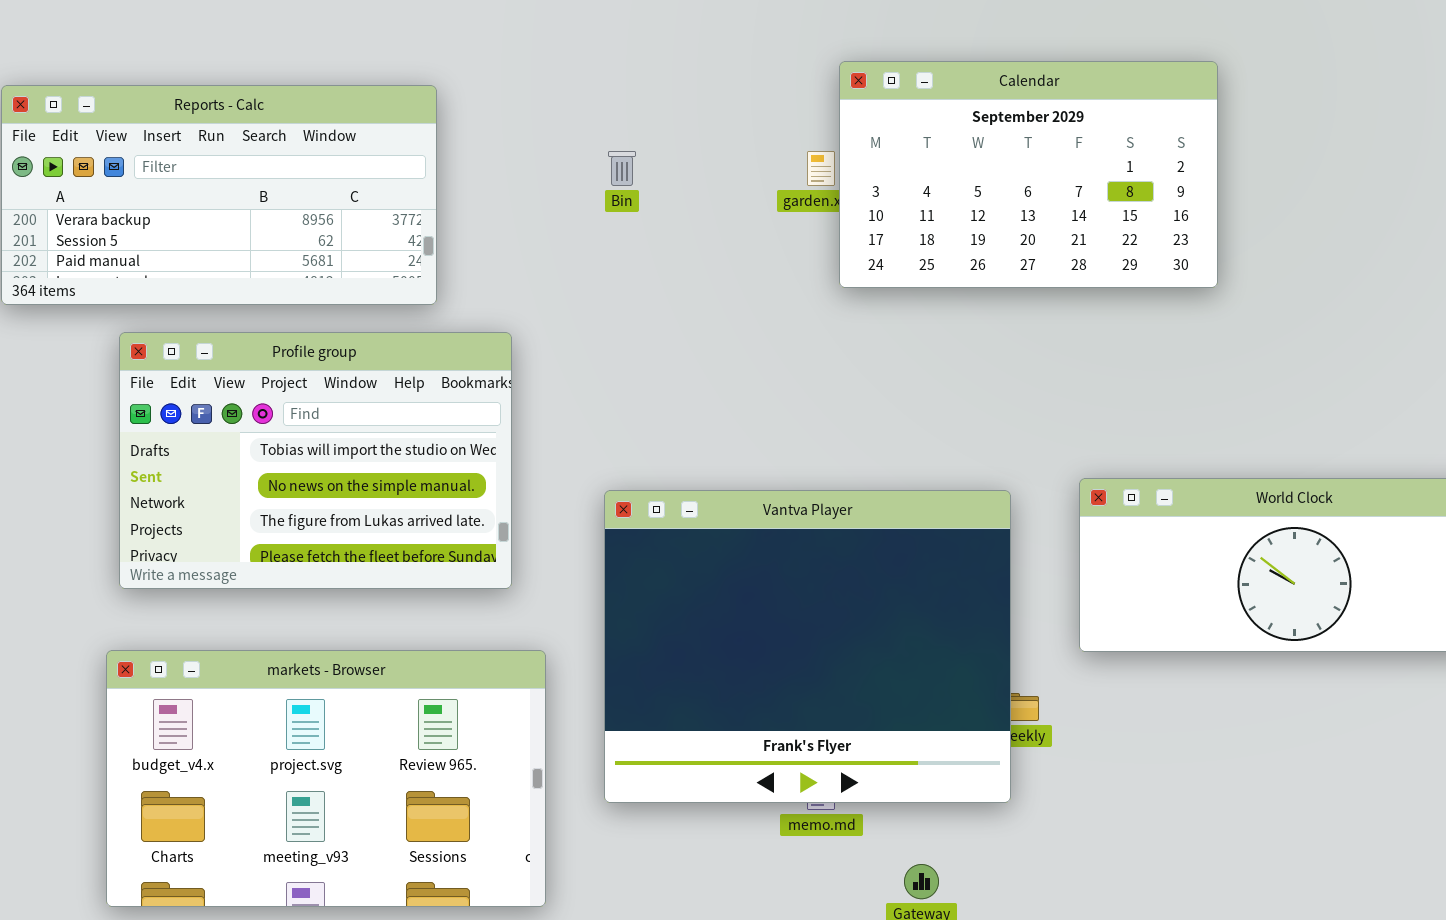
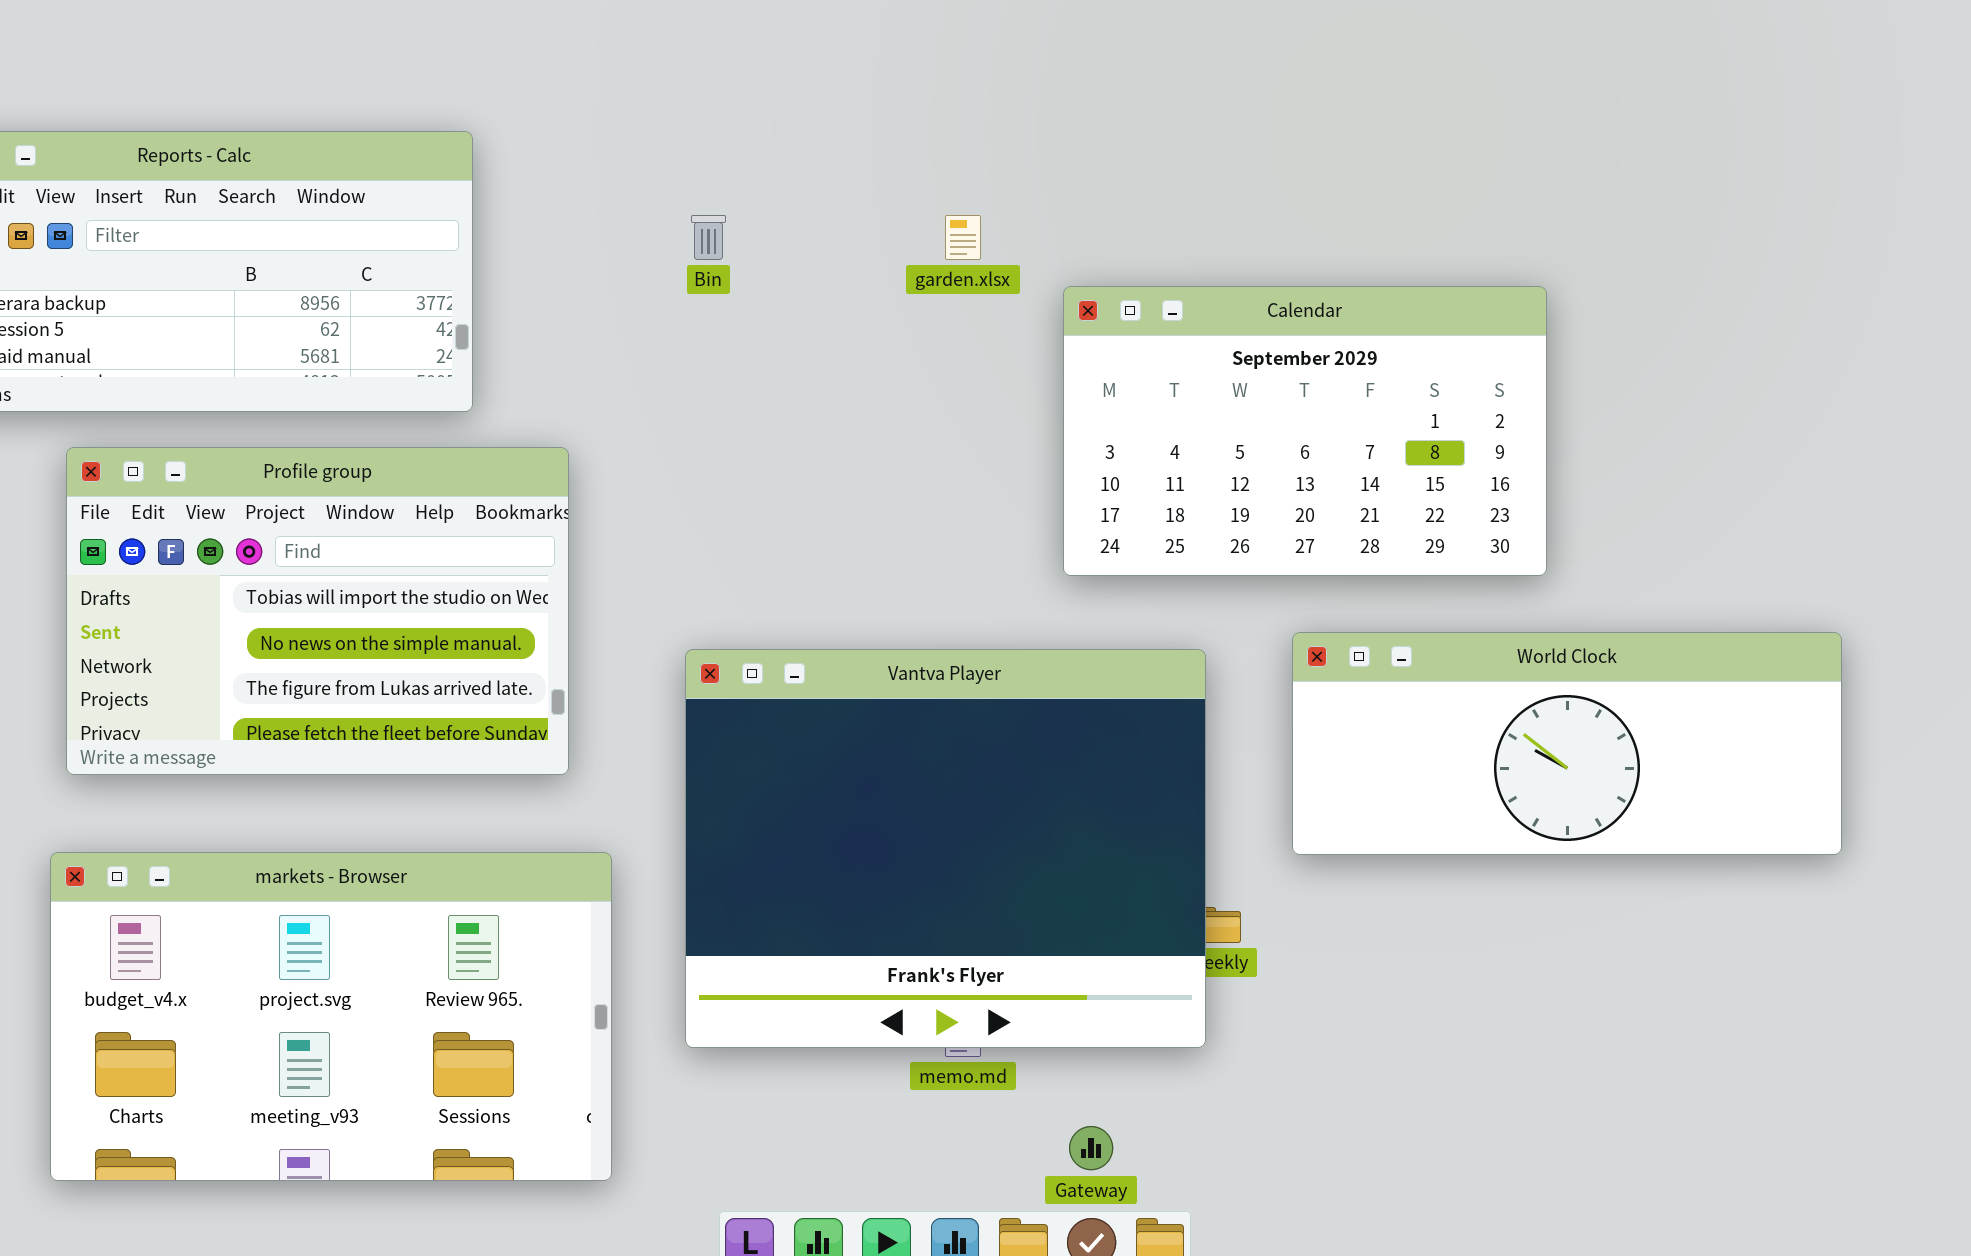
Calendar: [839,61,1218,288] -> [1063,286,1547,576], moved

